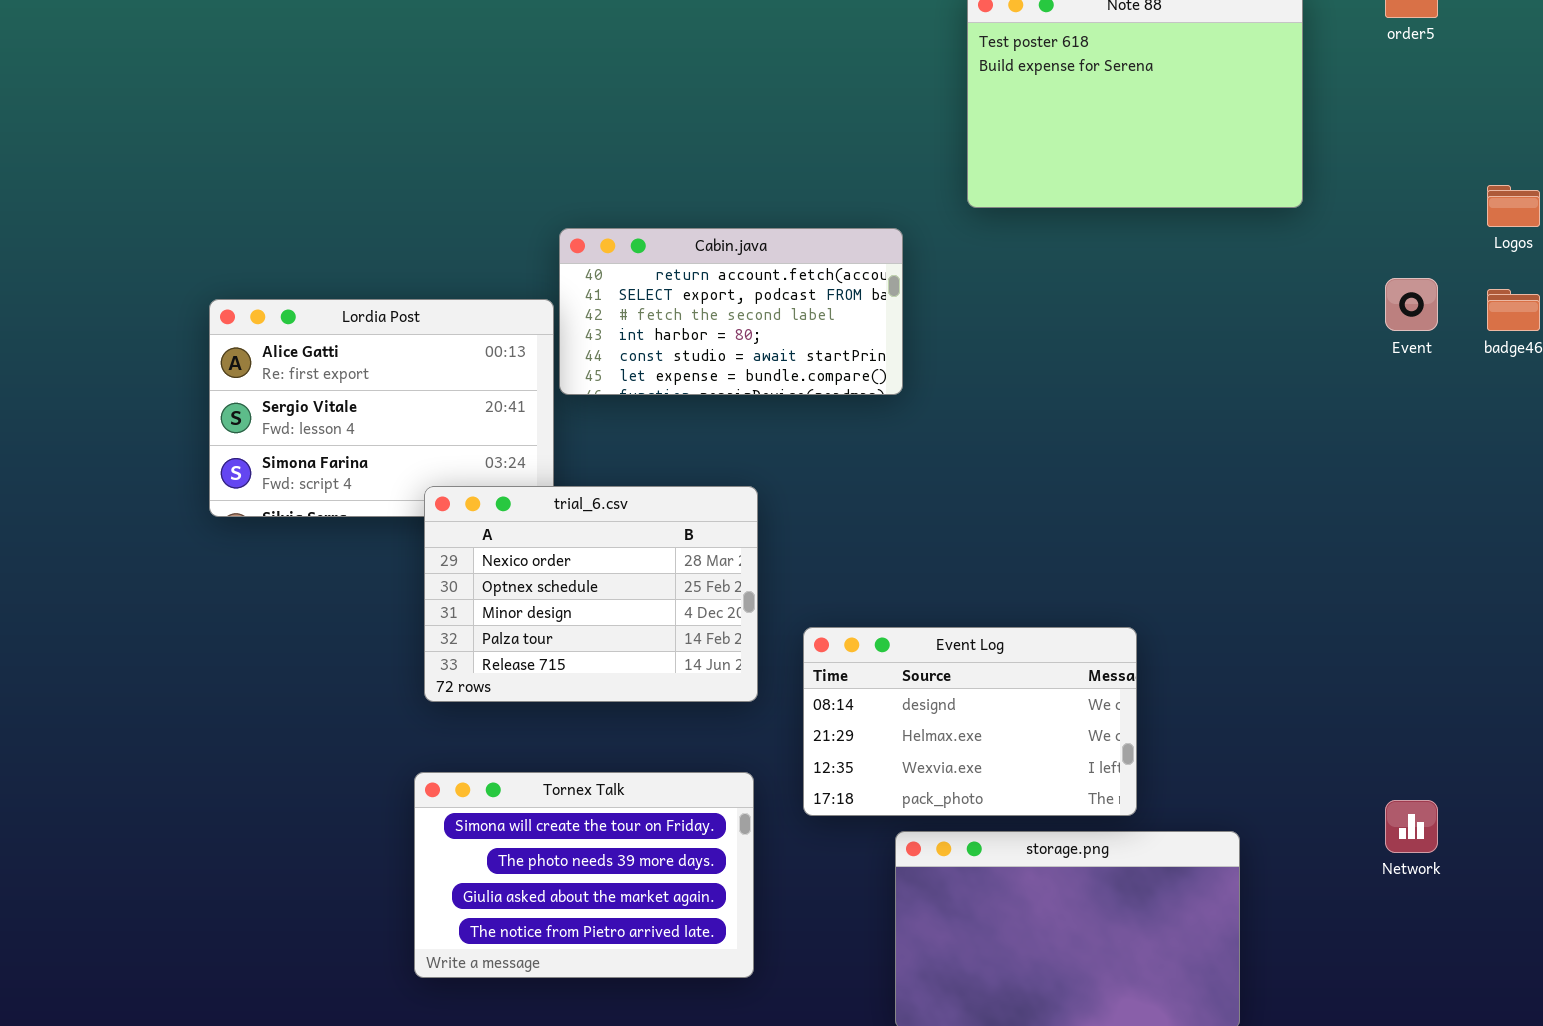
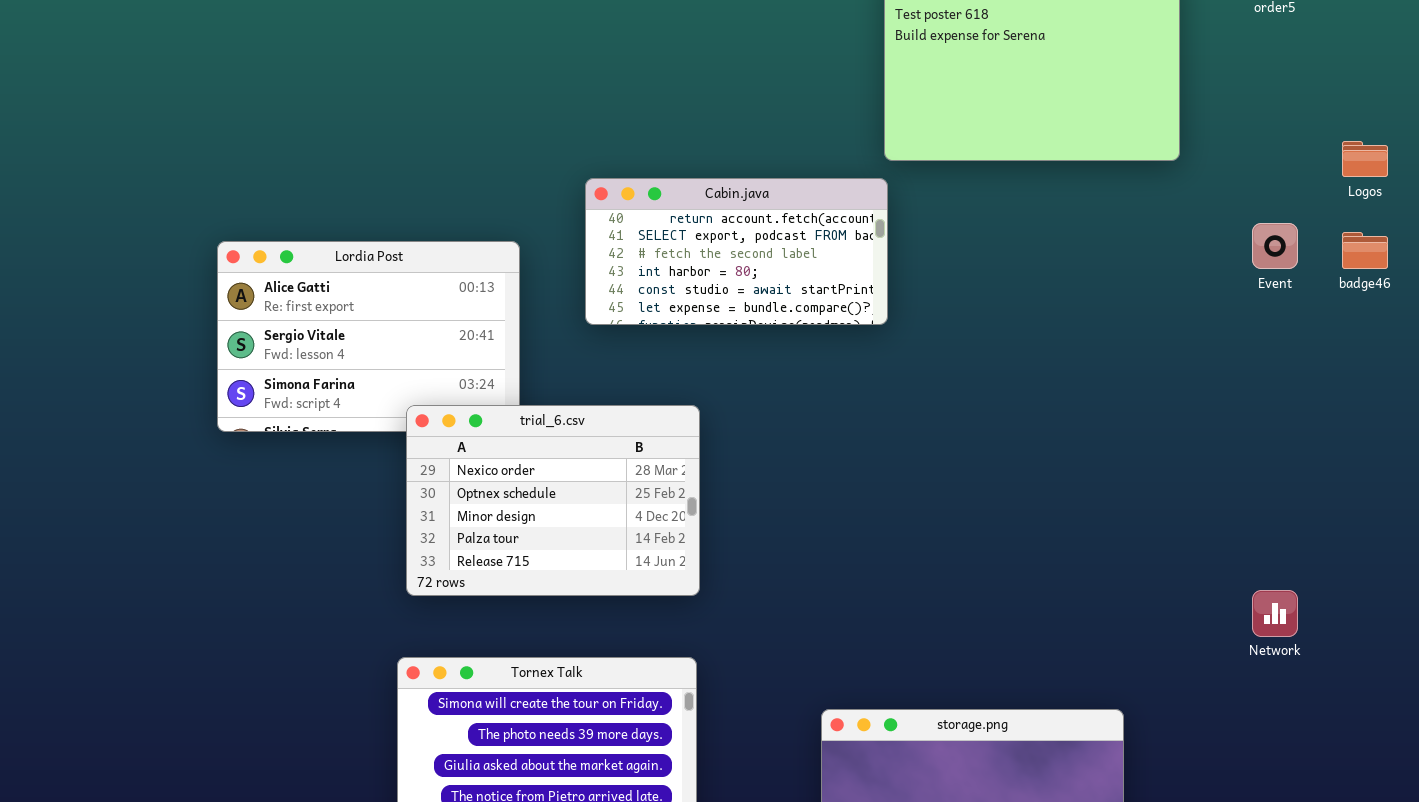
Cabin.java: [559,228,903,395] -> [585,178,888,325], moved
Event Log: [803,627,1137,816] -> none, closed
Network: [1385,800,1438,853] -> [1252,590,1298,637], moved

